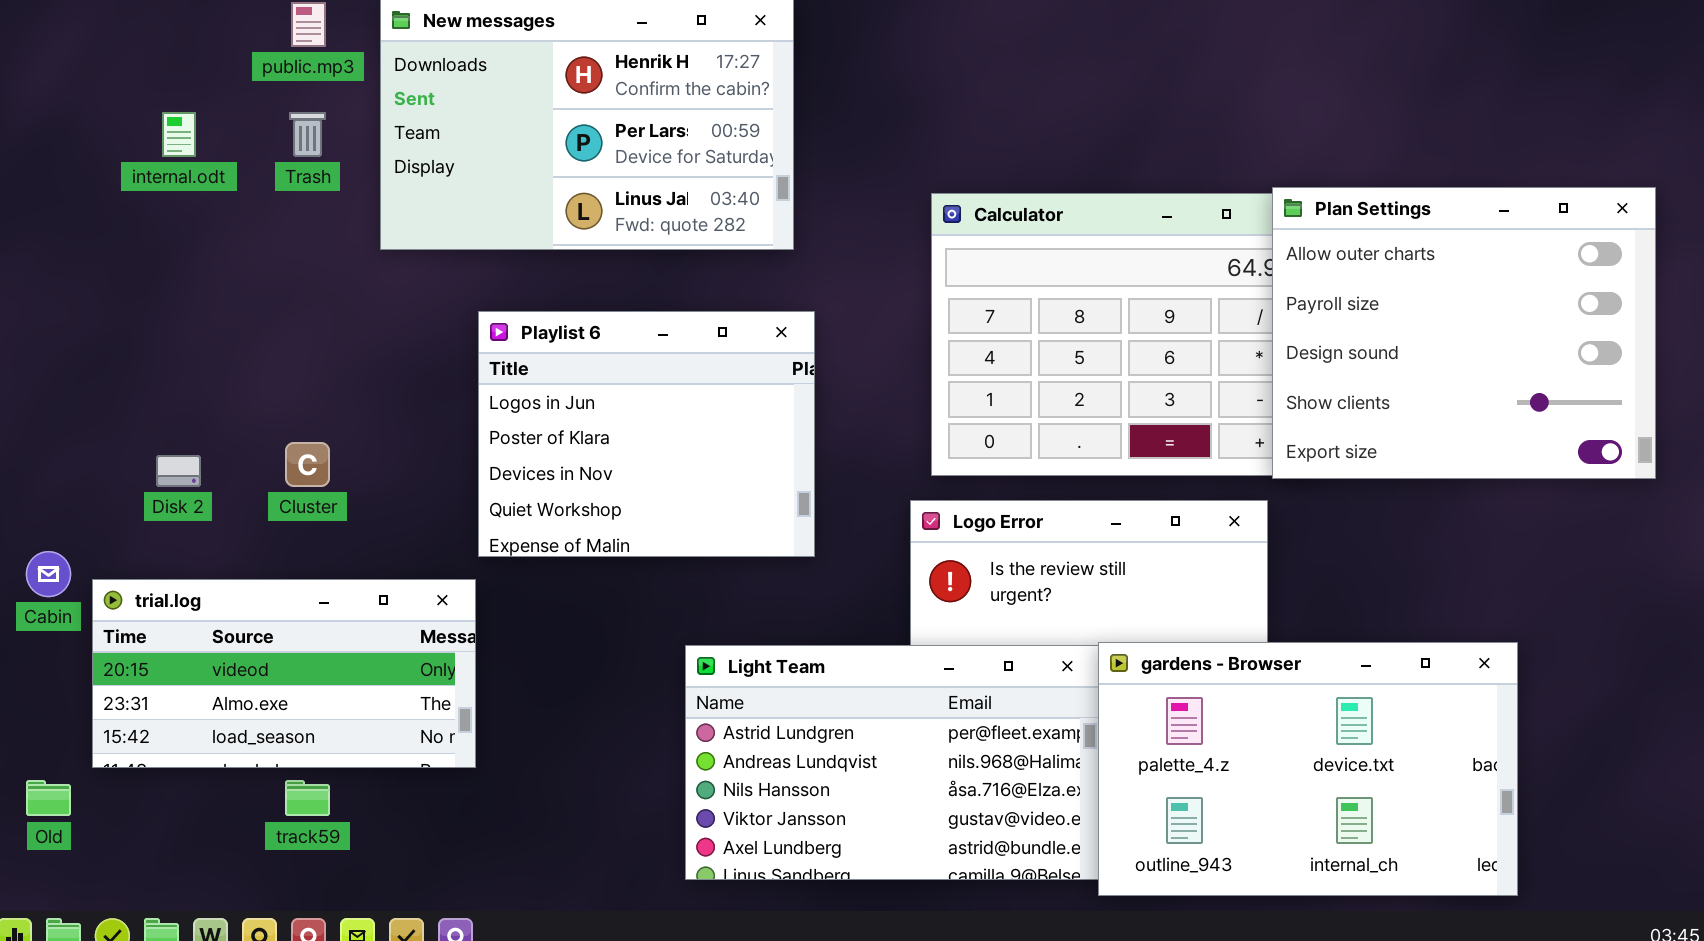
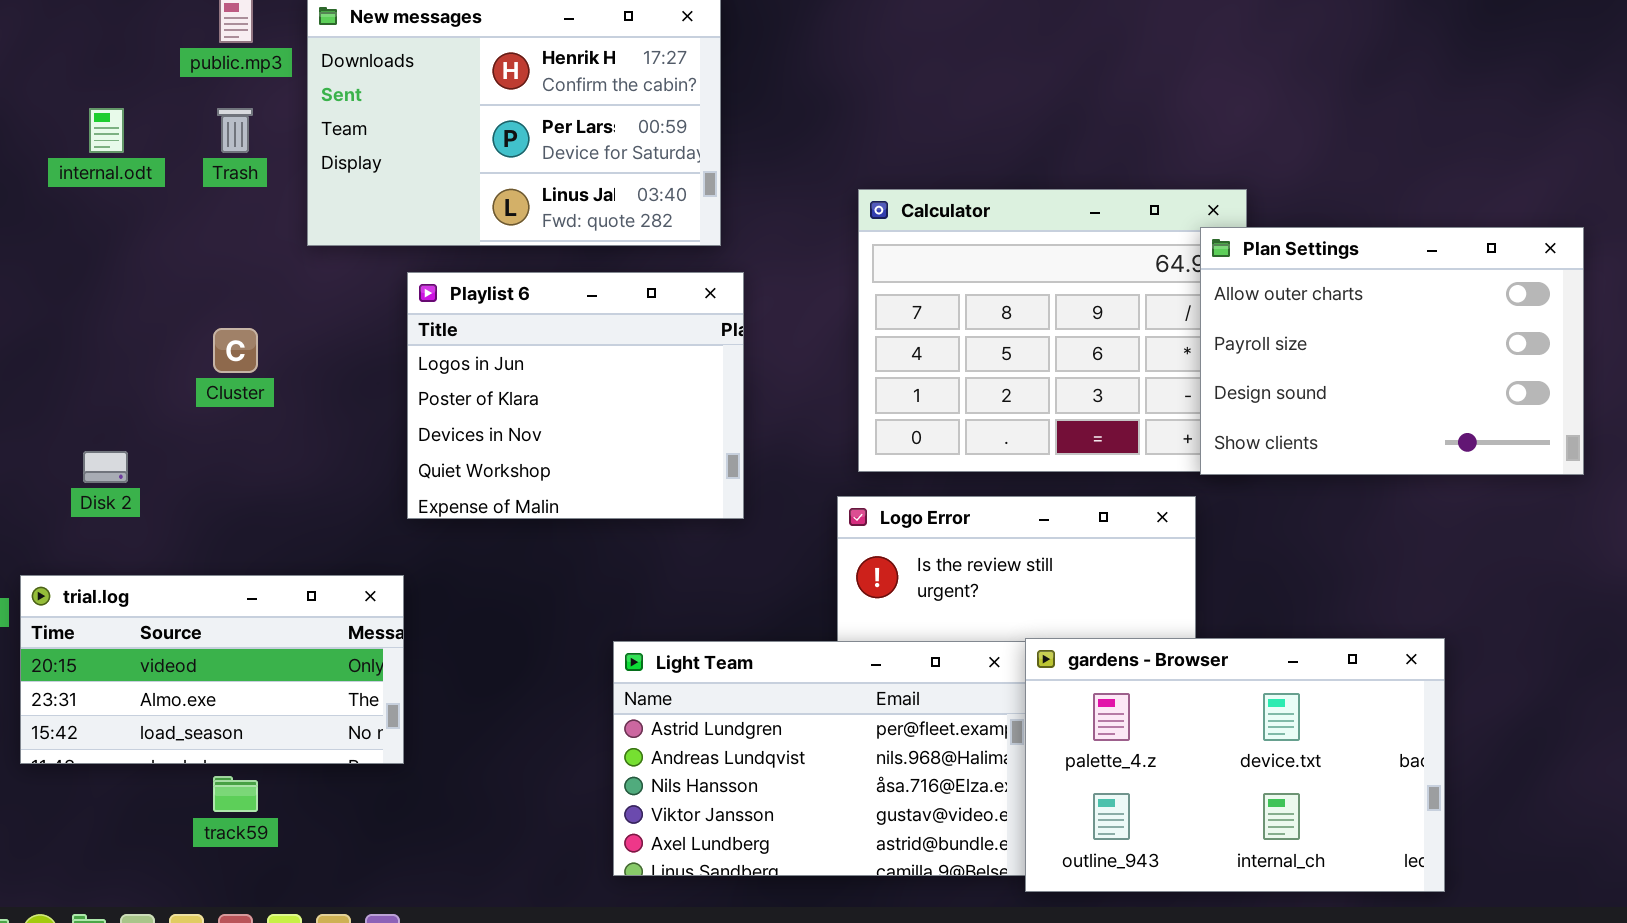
Plan Settings: [1272,187,1656,479] -> [1200,227,1584,475], resized
Playlist 6: [478,311,815,557] -> [407,272,744,519], moved
Cluster: [285,442,330,487] -> [213,328,258,373], moved

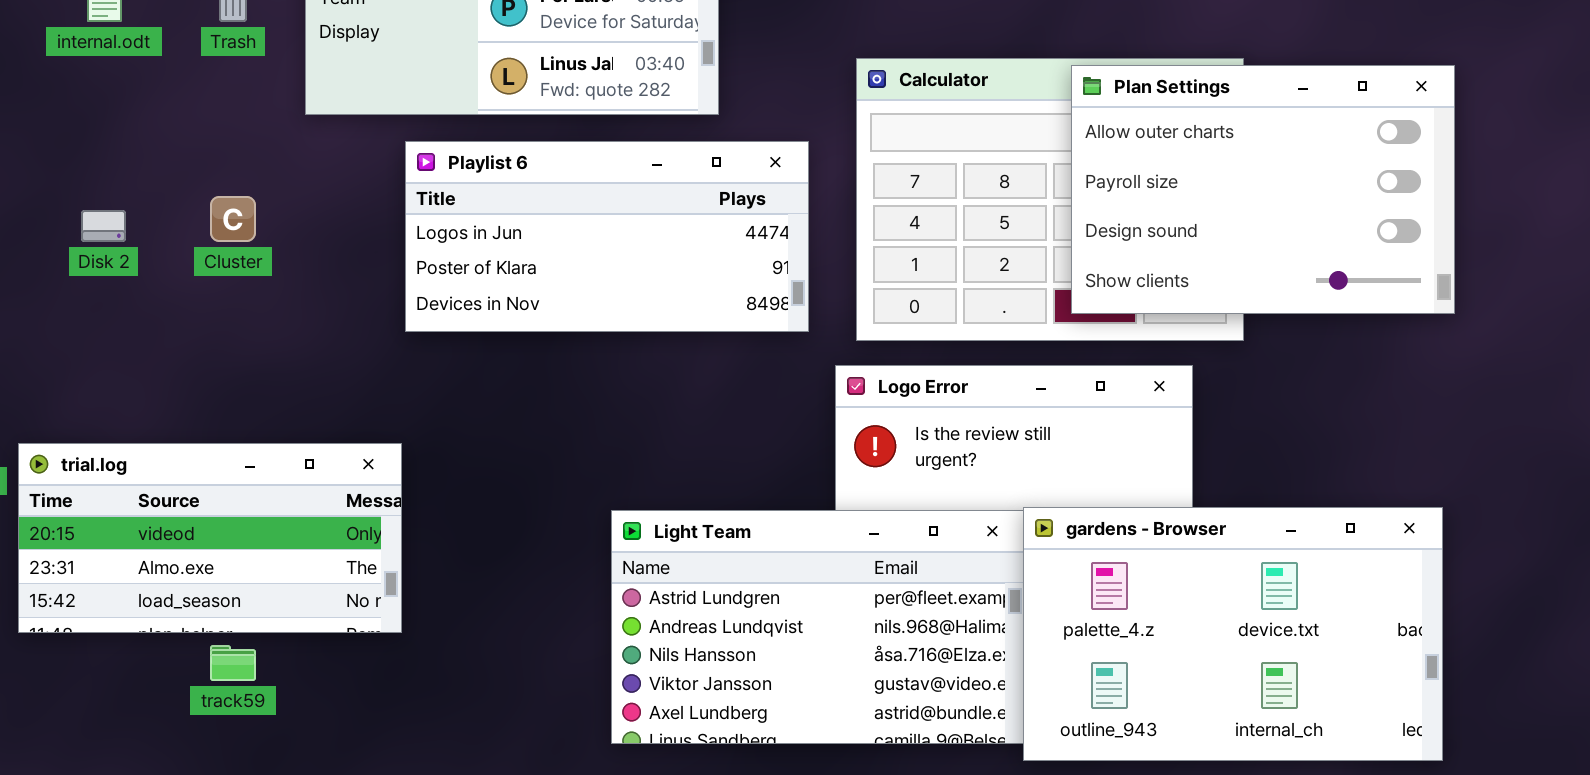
Plan Settings: [1200,227,1584,475] -> [1071,65,1455,314], moved
Playlist 6: [407,272,744,519] -> [405,141,809,332], resized
Disk 2: [83,451,128,483] -> [81,210,126,242], moved

